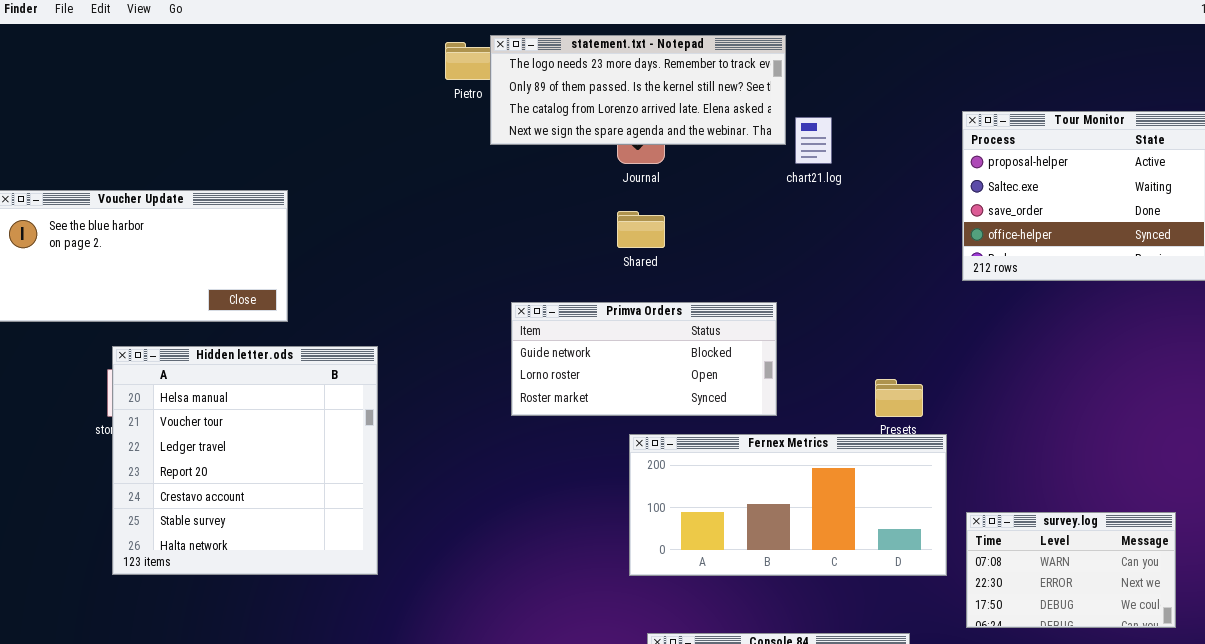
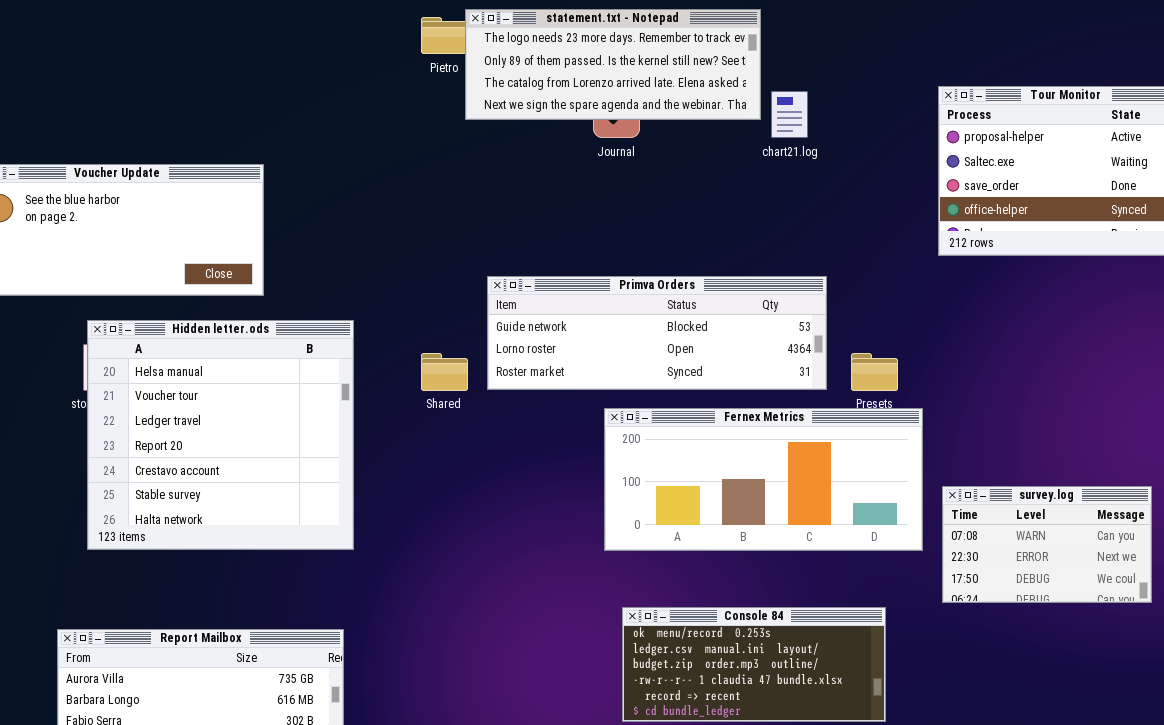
Shared: [617,211,665,248] -> [421,353,468,391], moved
Primva Orders: [511,302,777,416] -> [487,276,827,390], resized

